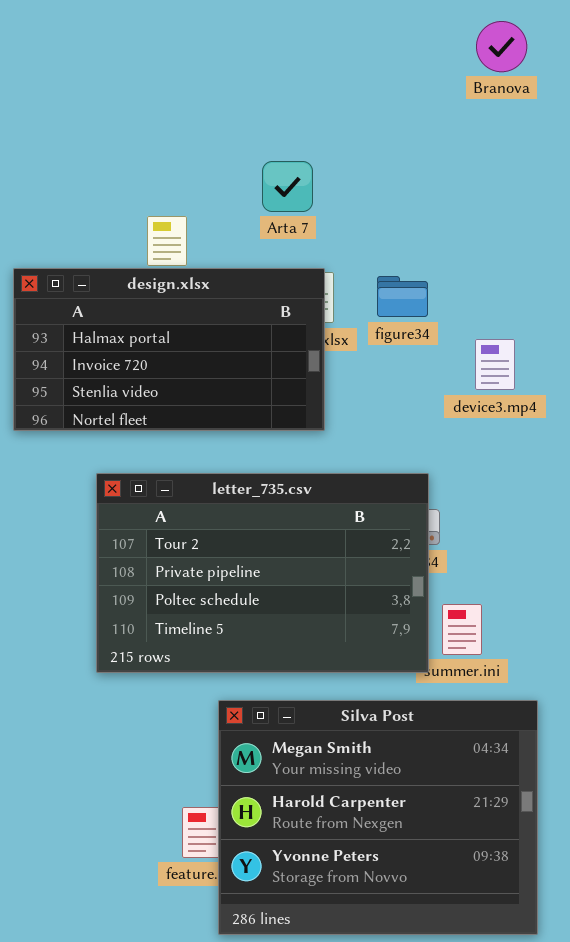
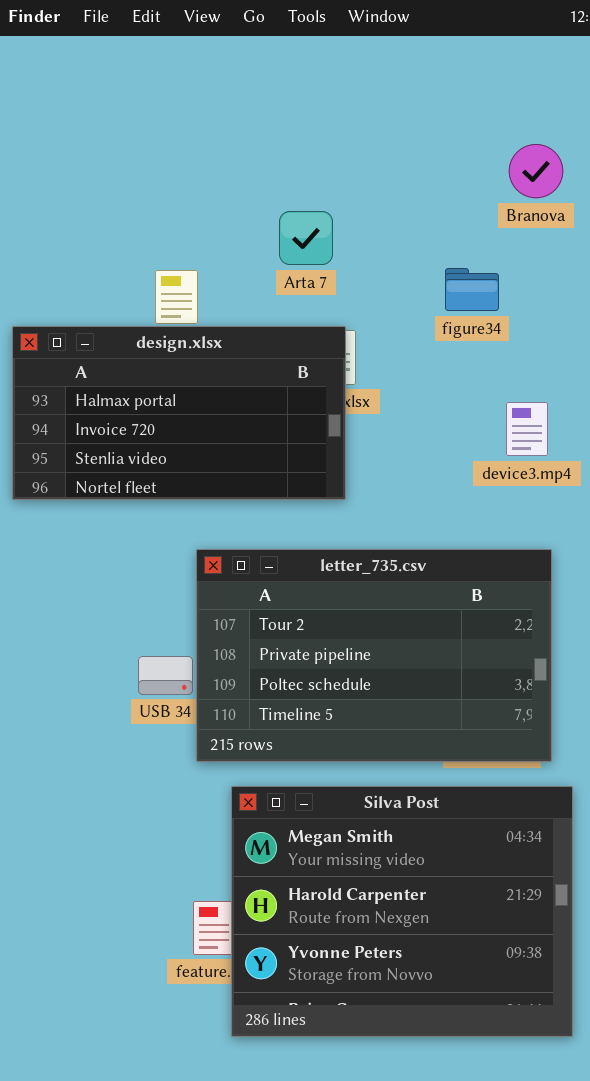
Branova: [476,21,527,72] -> [509,144,563,198], moved
figure34: [377,276,428,317] -> [445,268,499,311], moved
letter_735.csv: [96,473,429,673] -> [196,549,552,762], moved

